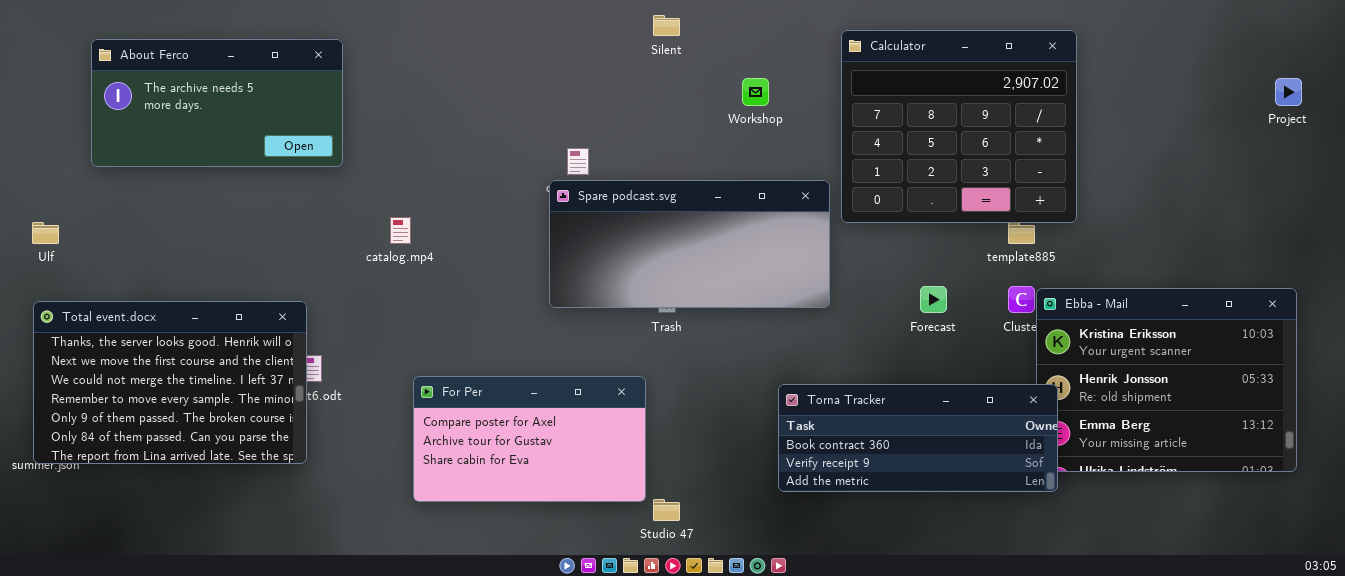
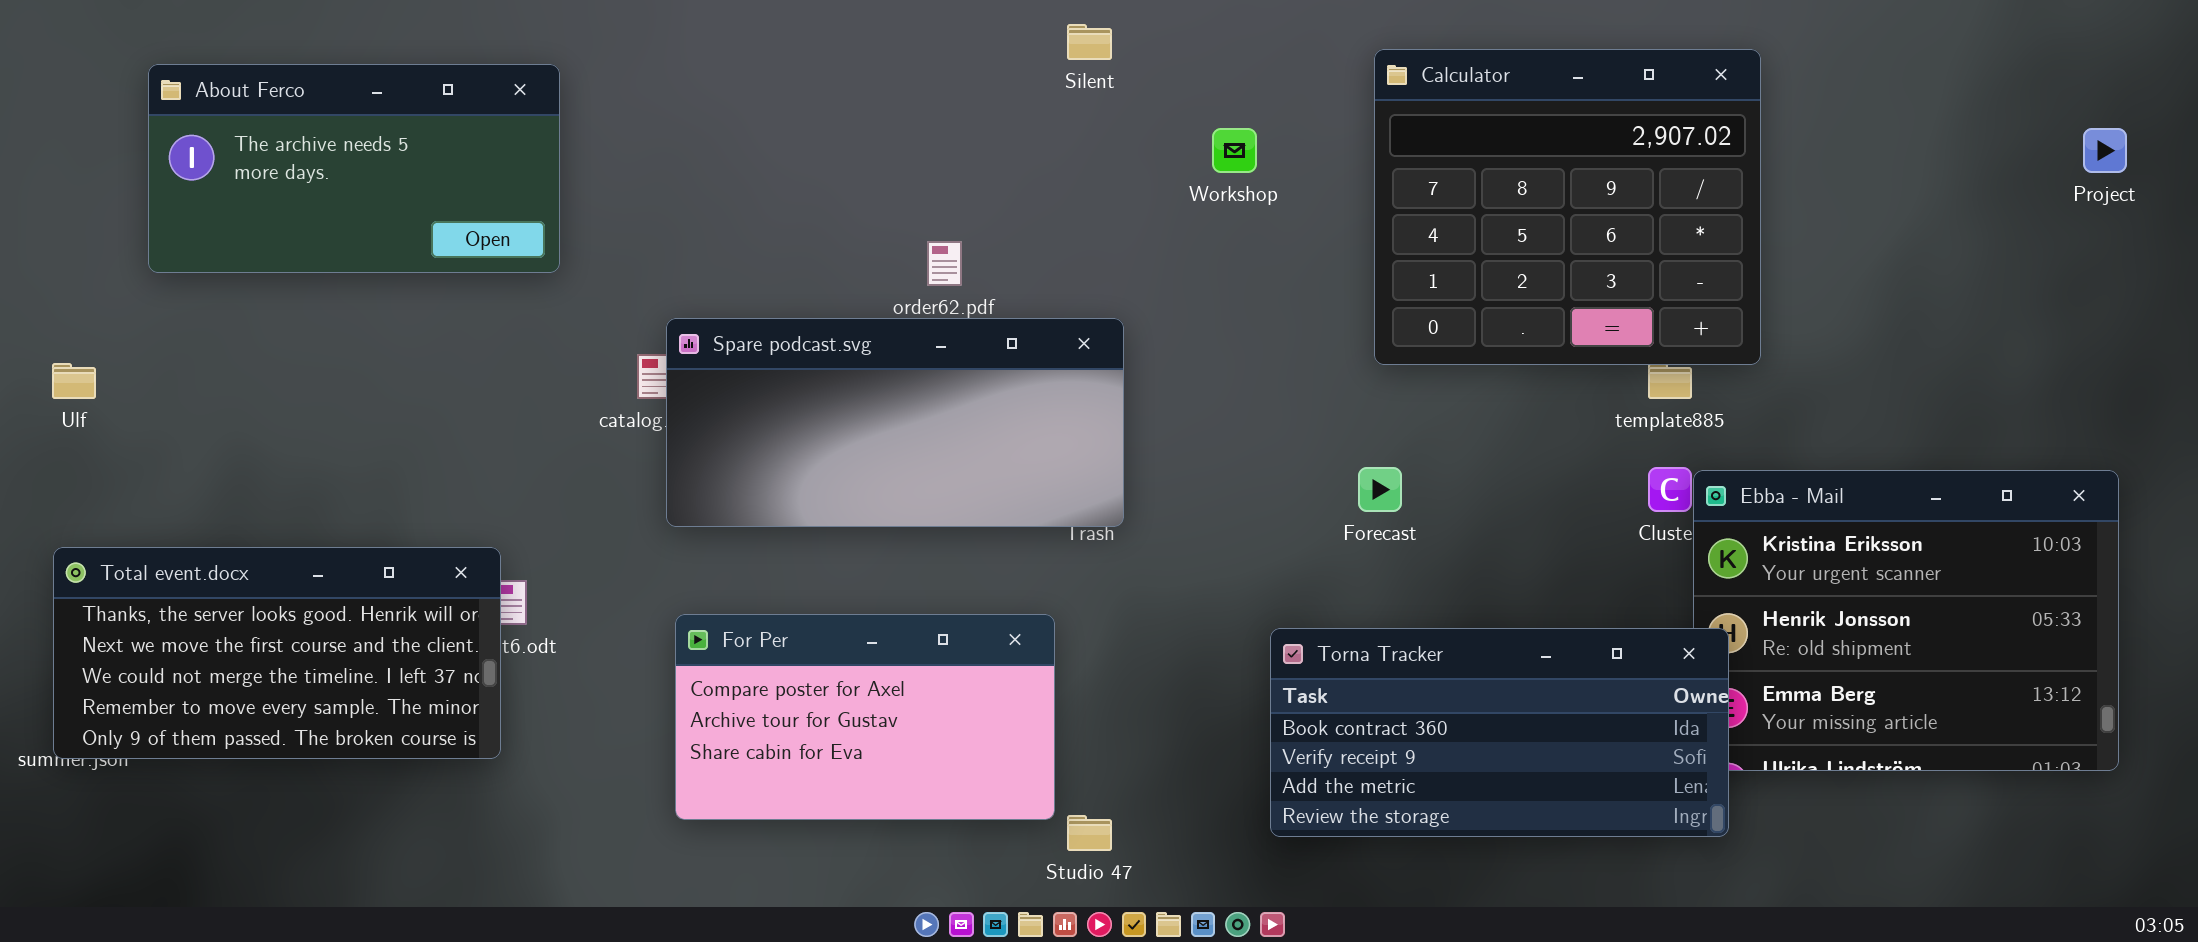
Spare podcast.svg: [549,180,830,308] -> [666,318,1124,527], moved
Forecast: [920,286,947,313] -> [1358,467,1402,512], moved
Total event.docx: [33,301,307,464] -> [53,547,501,759], resized
Torna Tracker: [778,384,1058,492] -> [1270,628,1729,837], resized

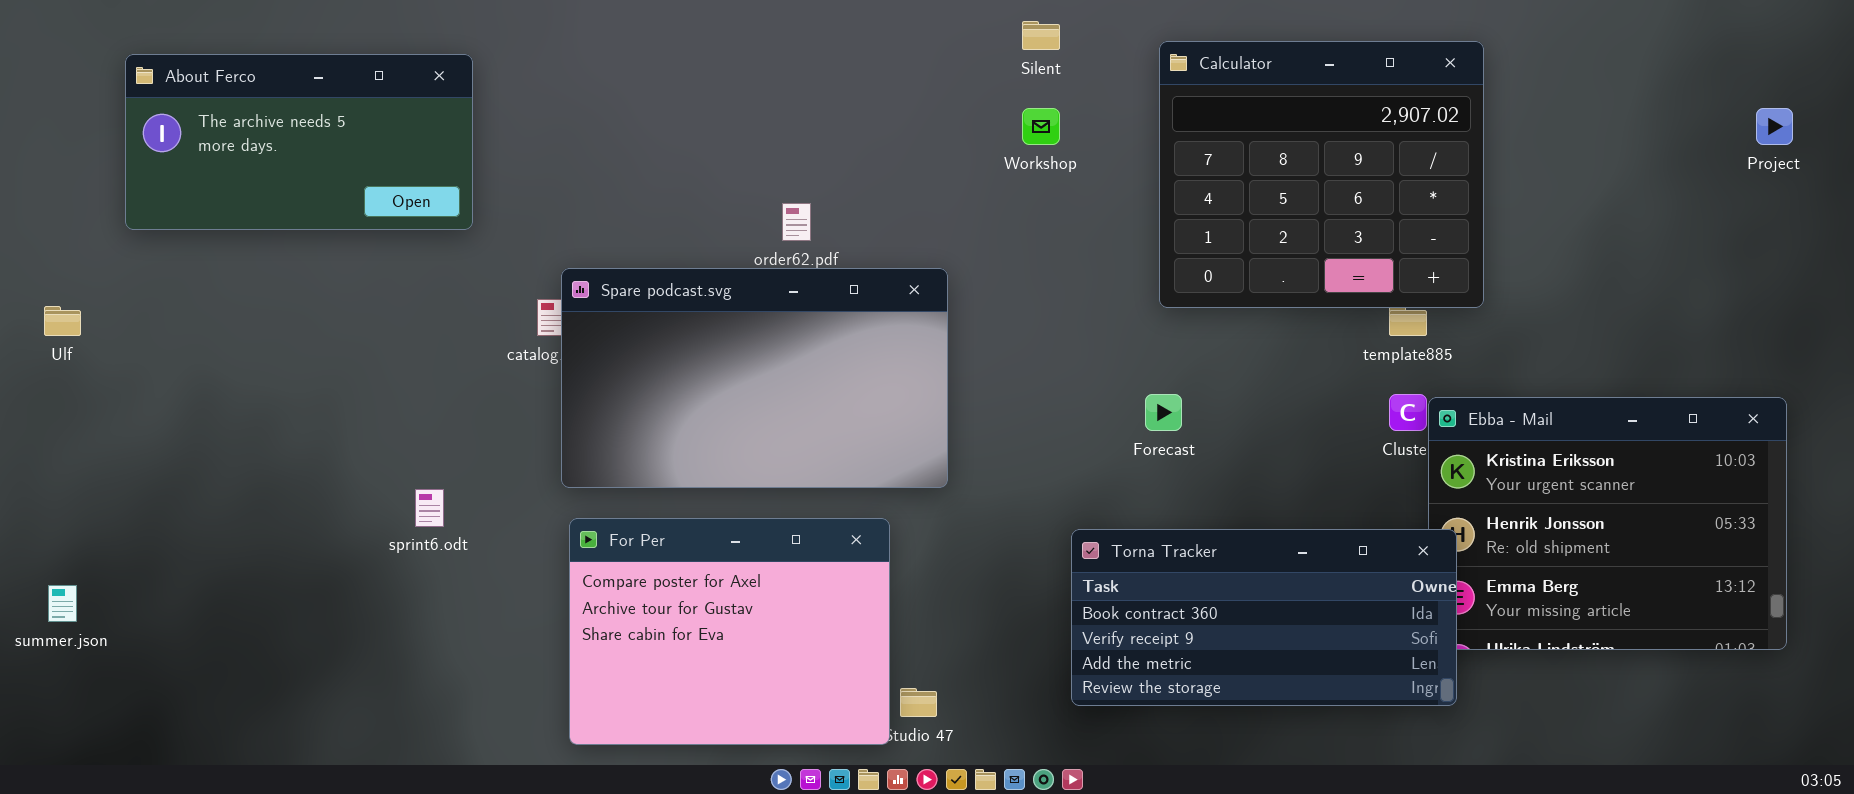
Silent: [1067,24,1112,60] -> [1022,21,1060,50], moved
Spare podcast.svg: [666,318,1124,527] -> [561,268,948,488], resized
Total event.docx: [53,547,501,759] -> none, closed
For Per: [675,614,1055,820] -> [569,518,890,745], resized

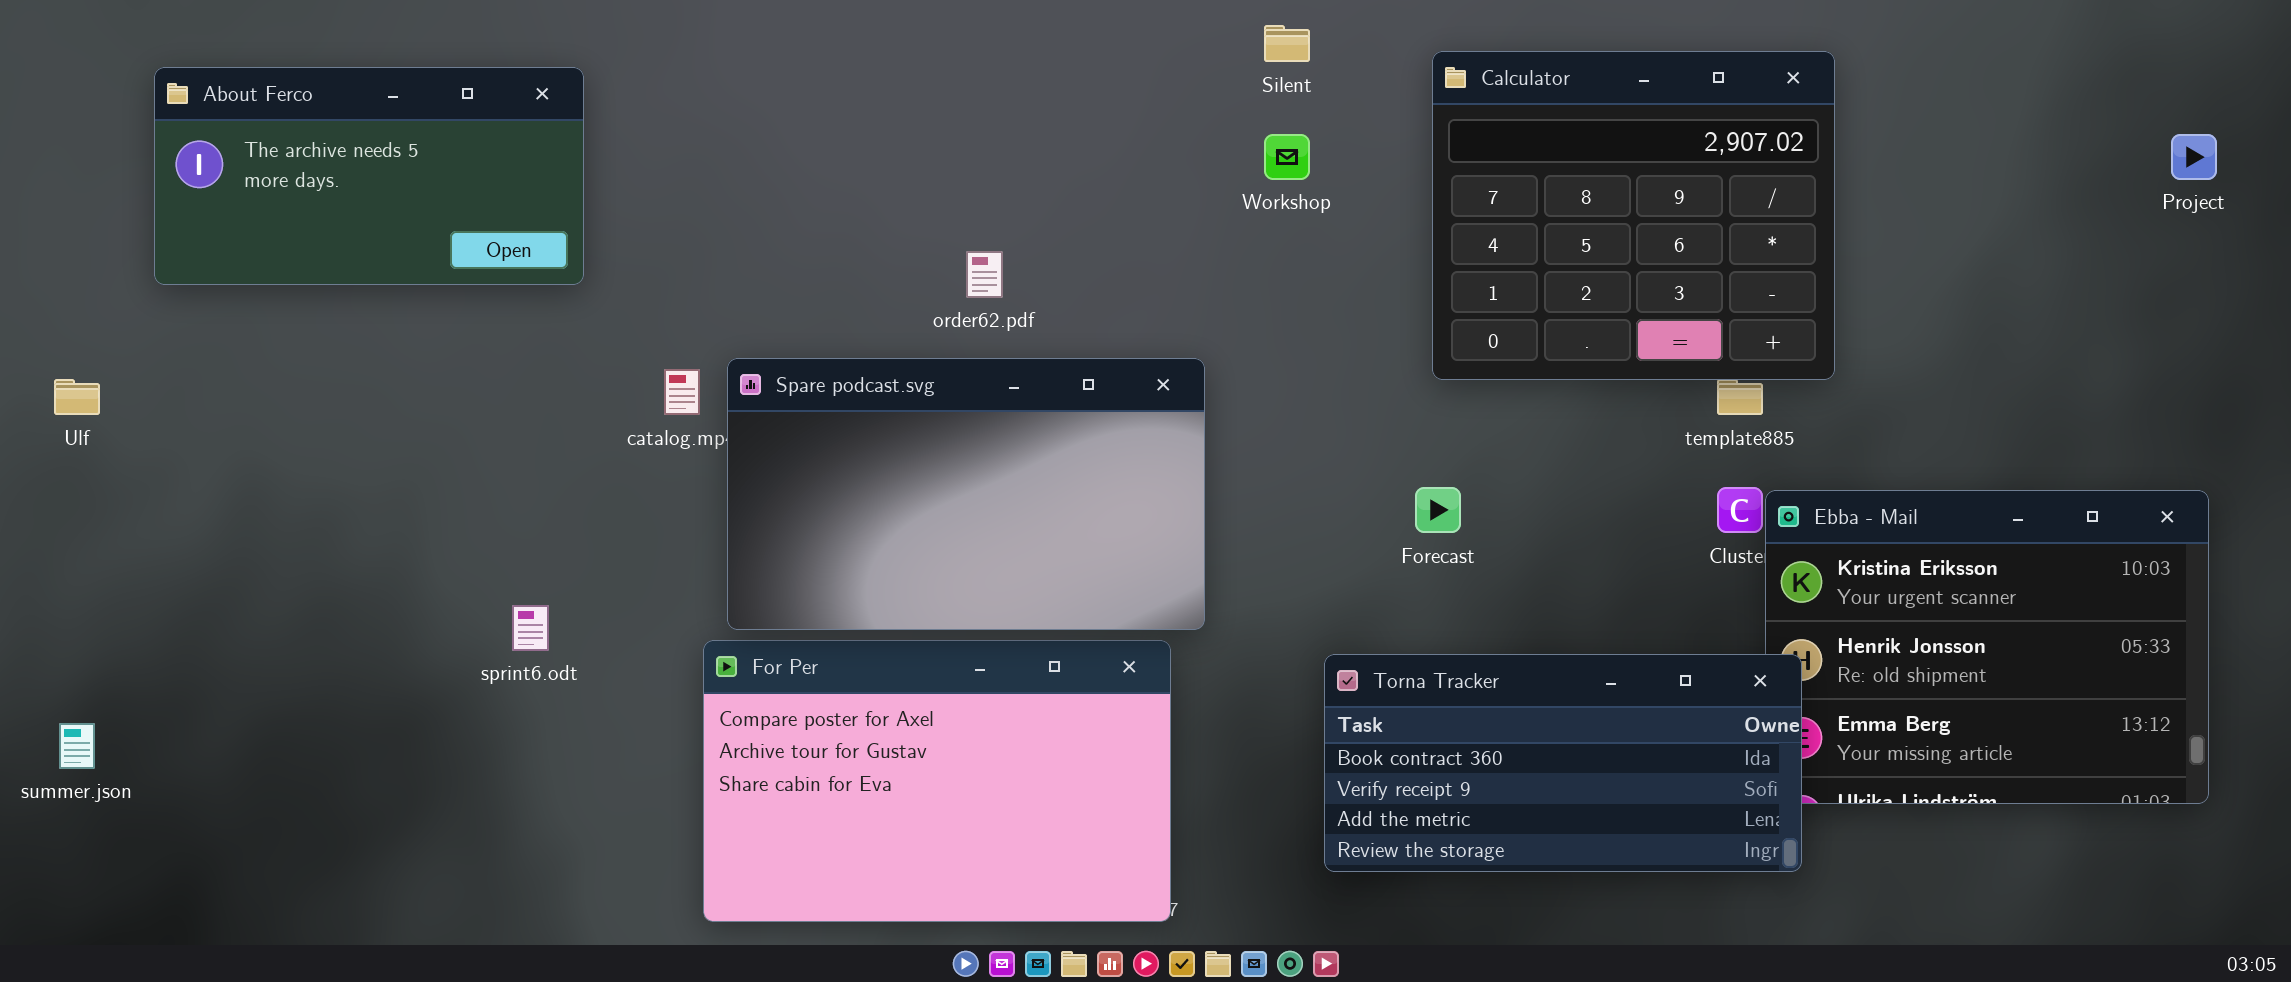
Spare podcast.svg: [561,268,948,488] -> [727,358,1205,630], moved
For Per: [569,518,890,745] -> [703,640,1171,922], resized

